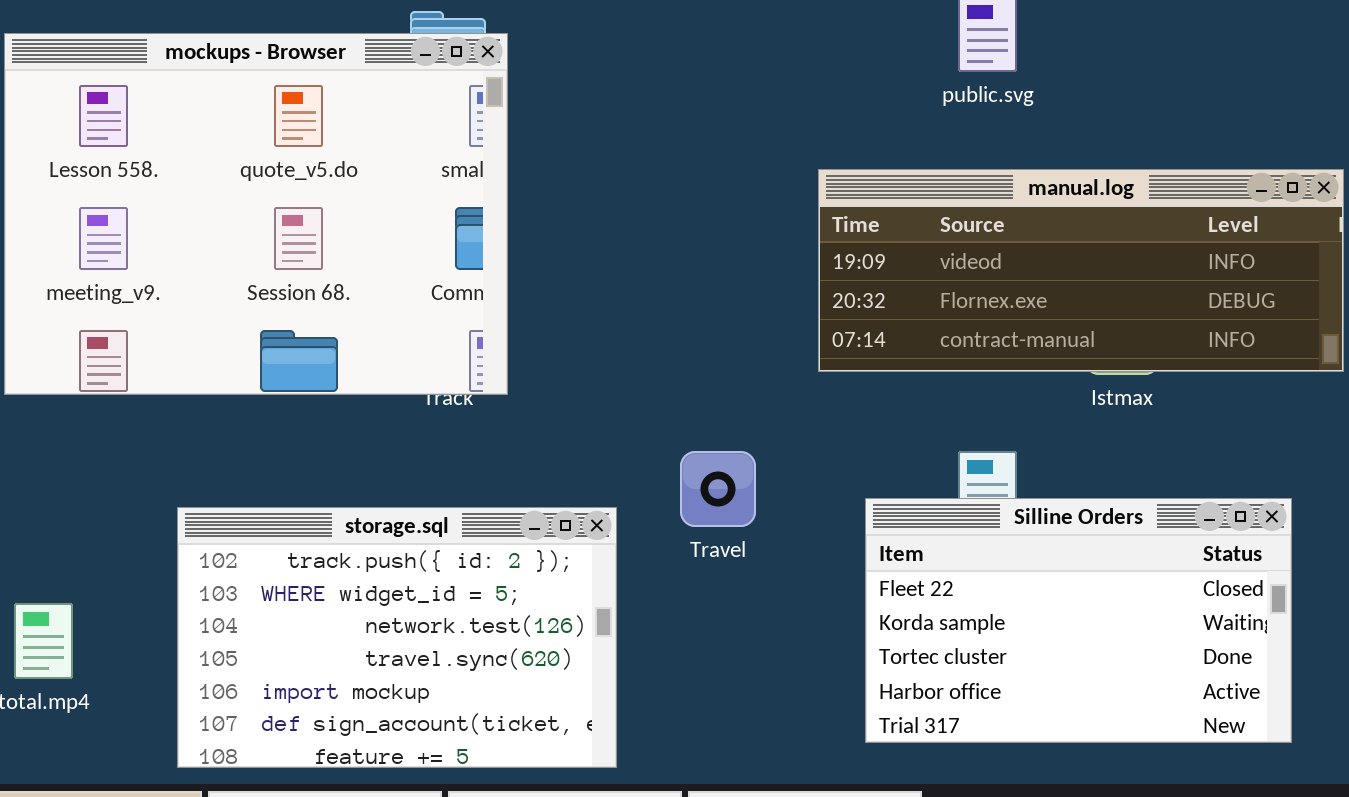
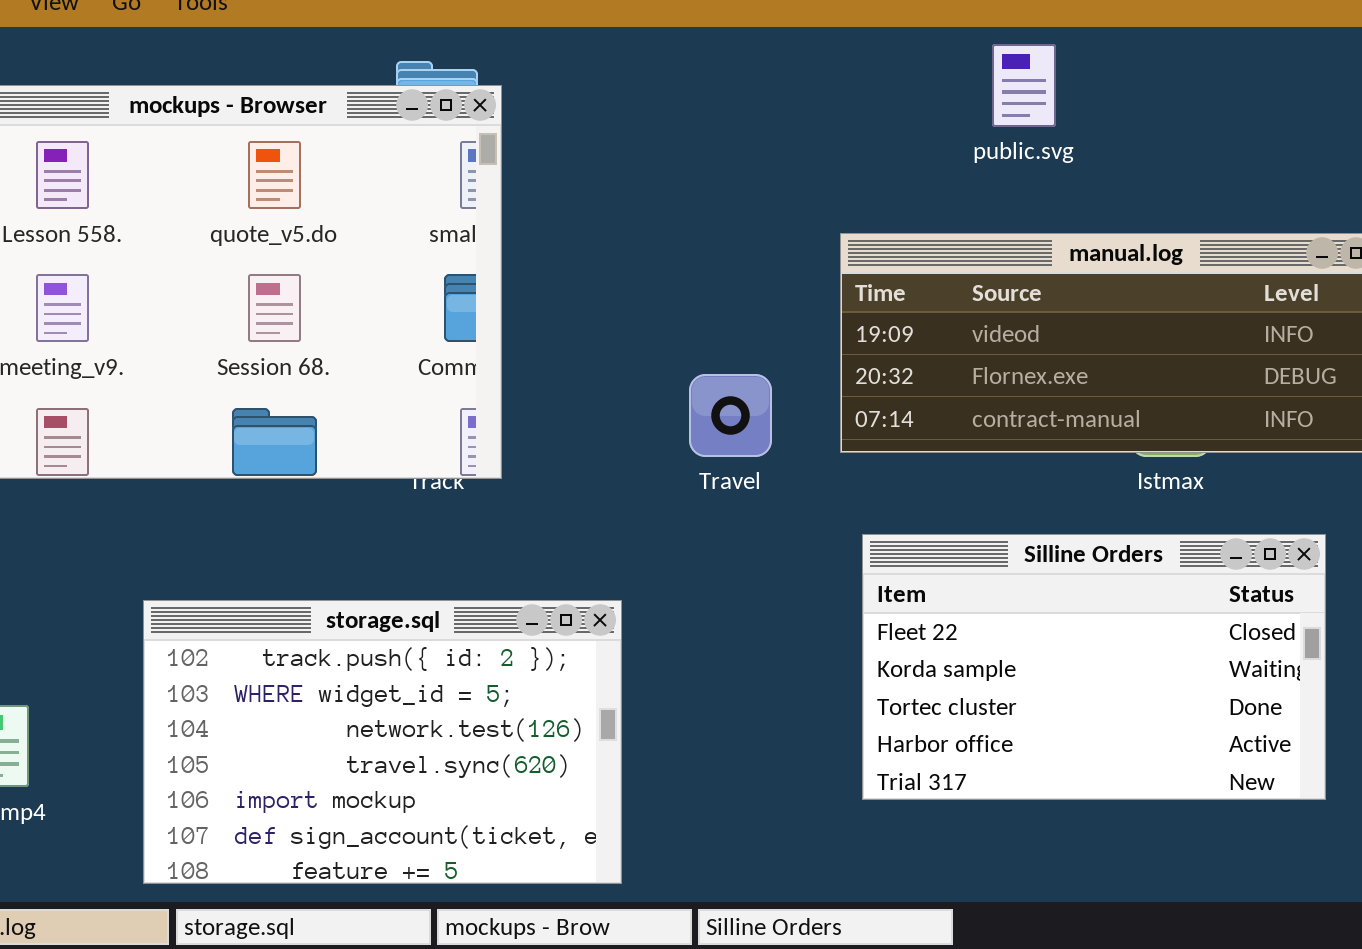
Travel: [680,451,756,527] -> [689,374,772,457], moved
Silline Orders: [865,498,1292,743] -> [862,534,1326,800], moved

